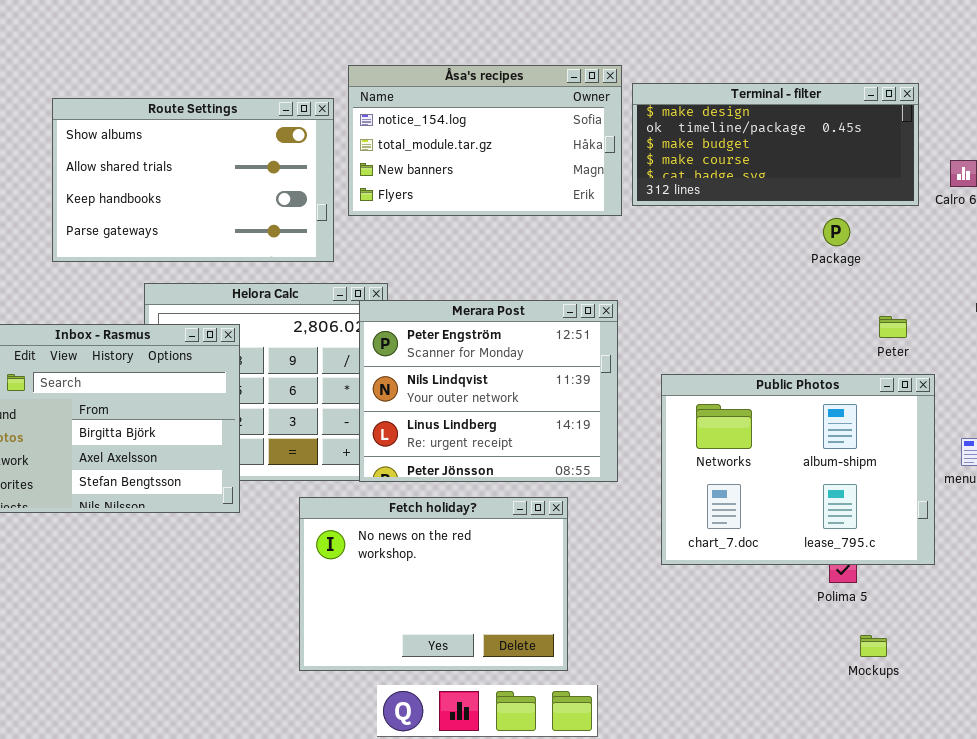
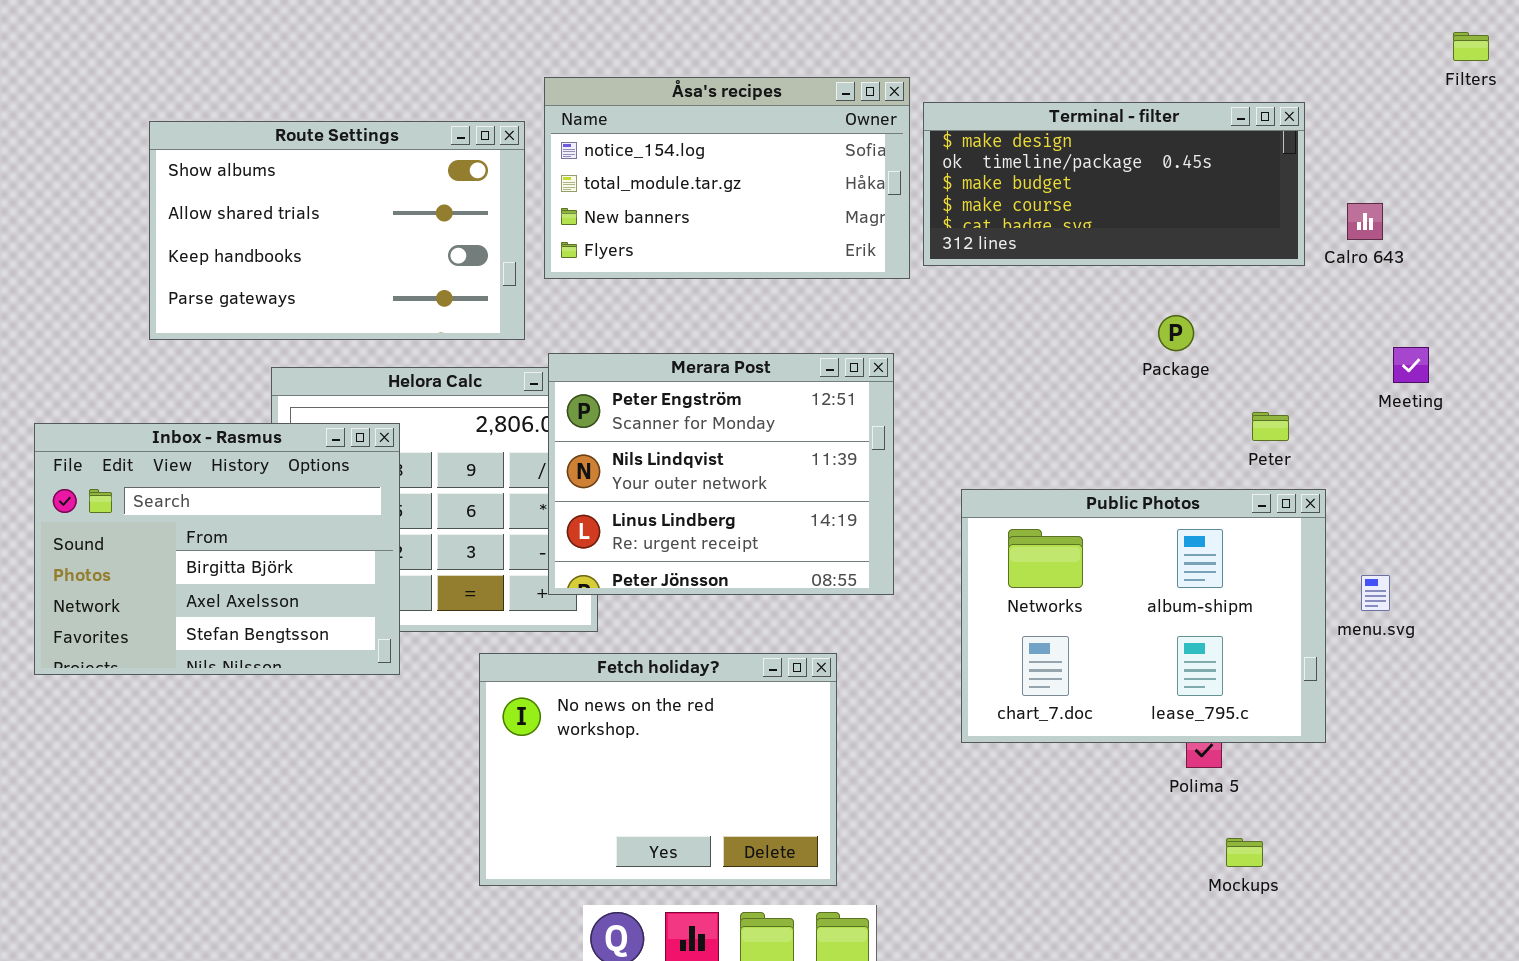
Package: [823,218,850,246] -> [1158,315,1194,351], moved
Merara Post: [359,300,618,482] -> [548,353,894,595], moved

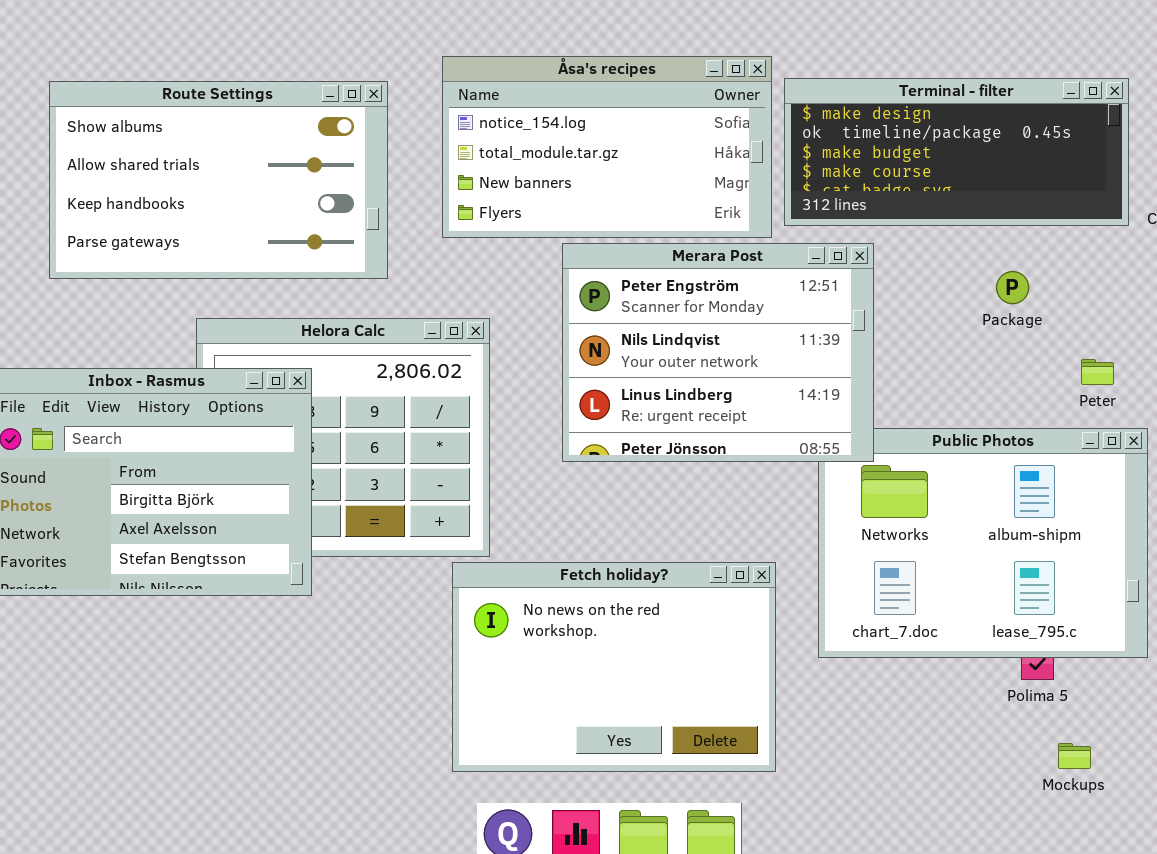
Route Settings: [149,121,525,340] -> [49,81,388,279], moved
Merara Post: [548,353,894,595] -> [562,243,874,462], moved
Fetch holiday?: [479,653,837,886] -> [452,562,776,772], moved

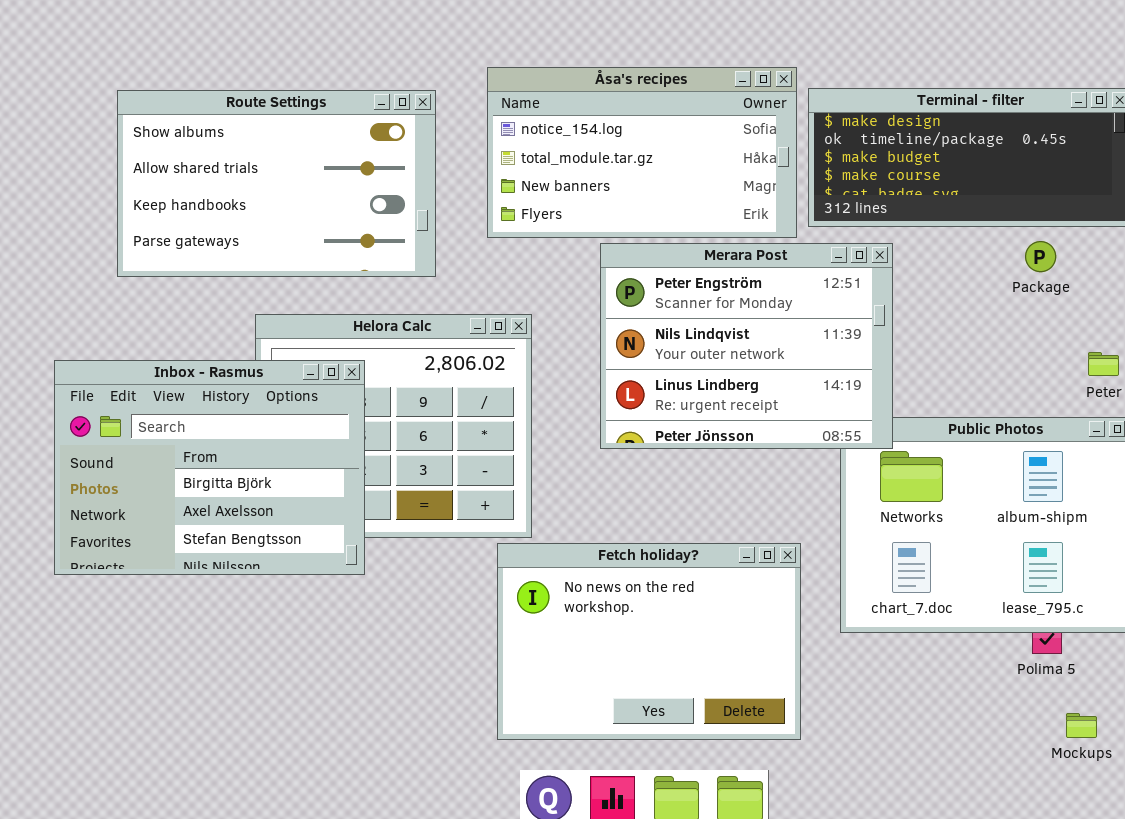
Package: [996,271,1029,304] -> [1025,241,1056,272], moved

